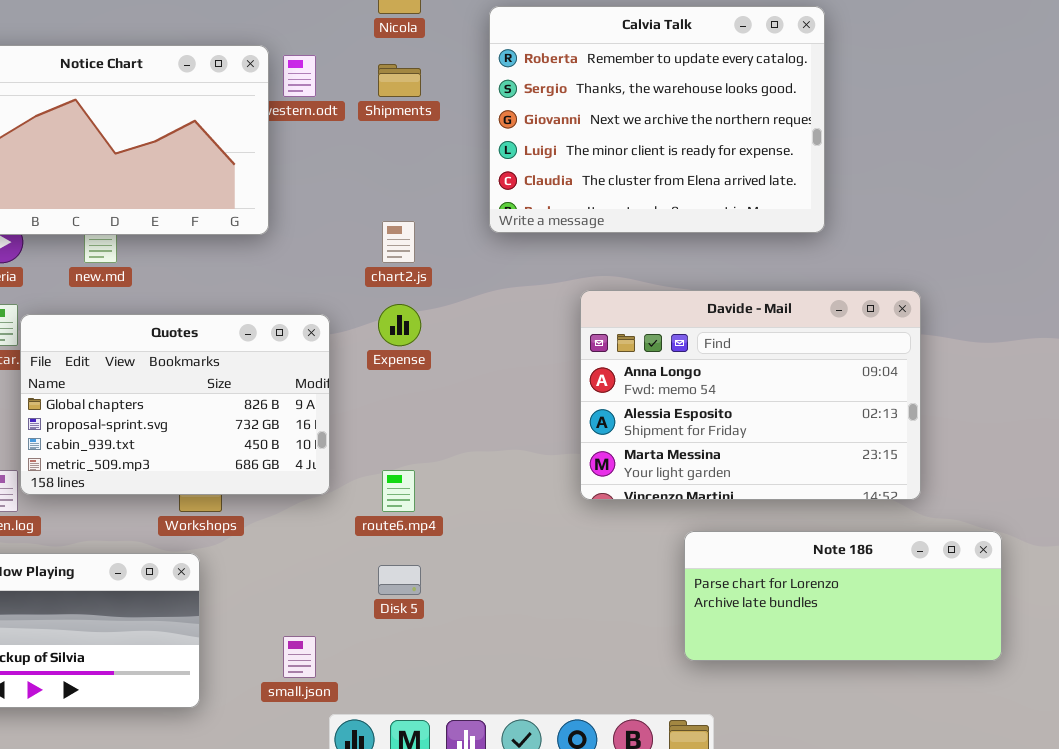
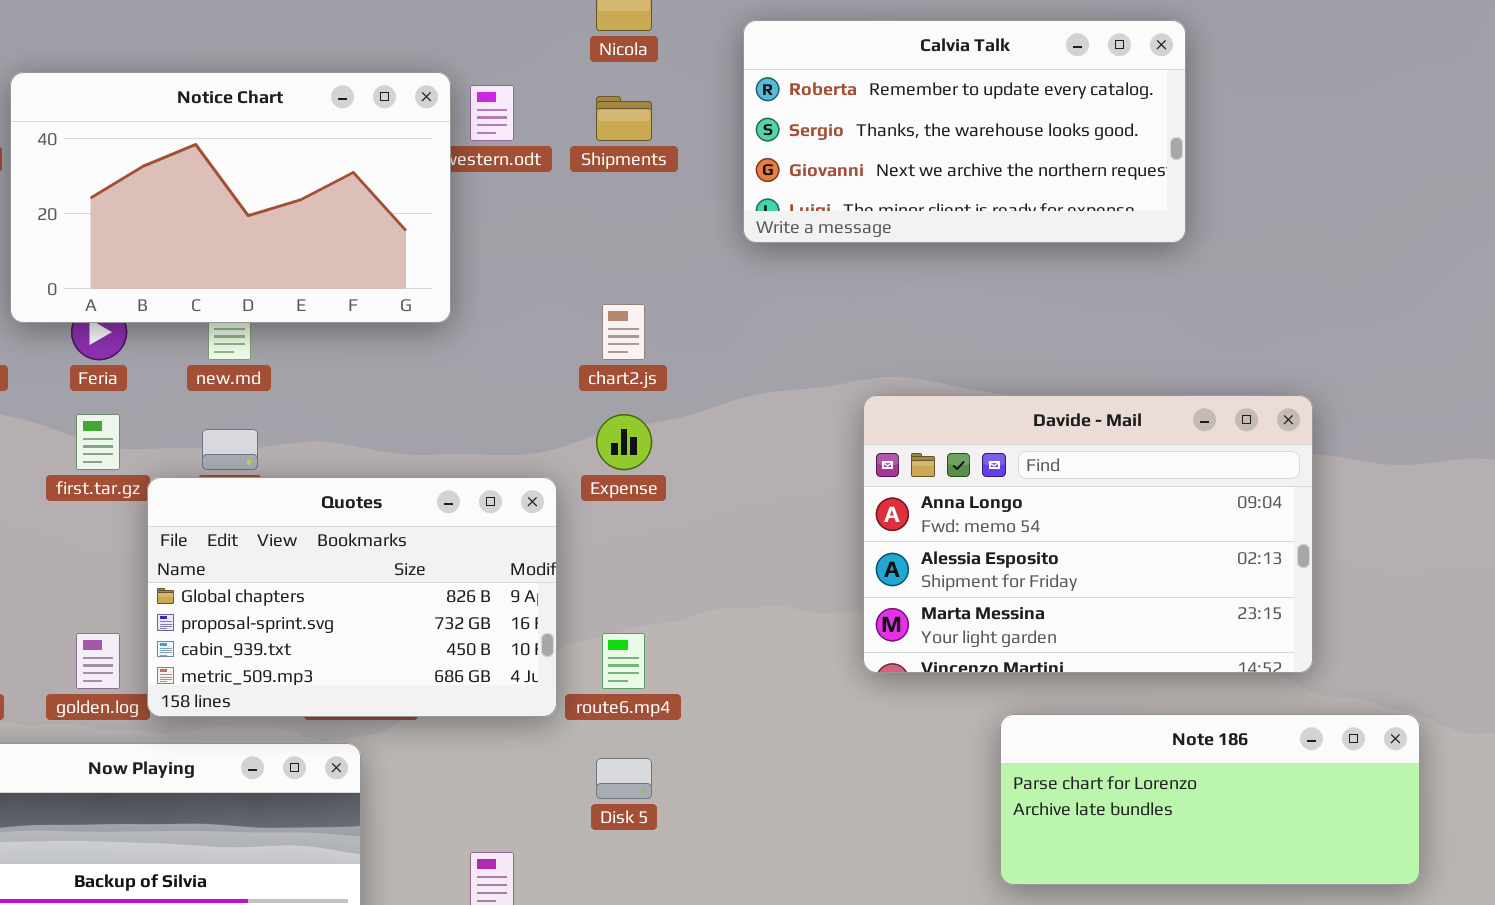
Calvia Talk: [489,6,825,233] -> [743,20,1186,243], resized
Quotes: [20,314,330,495] -> [147,477,557,717], moved

